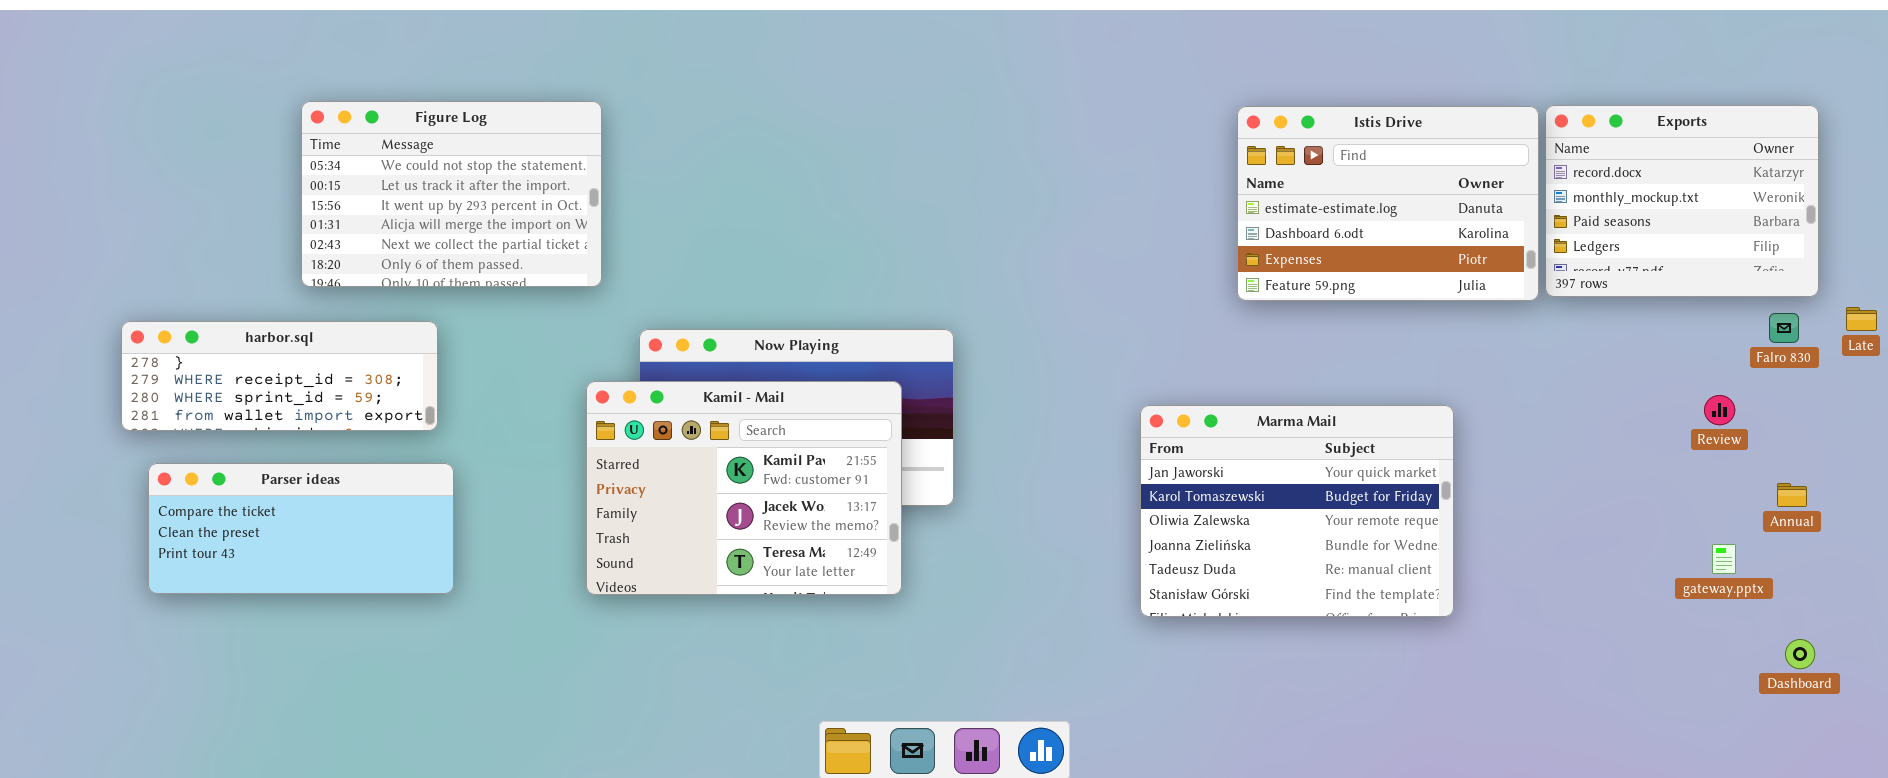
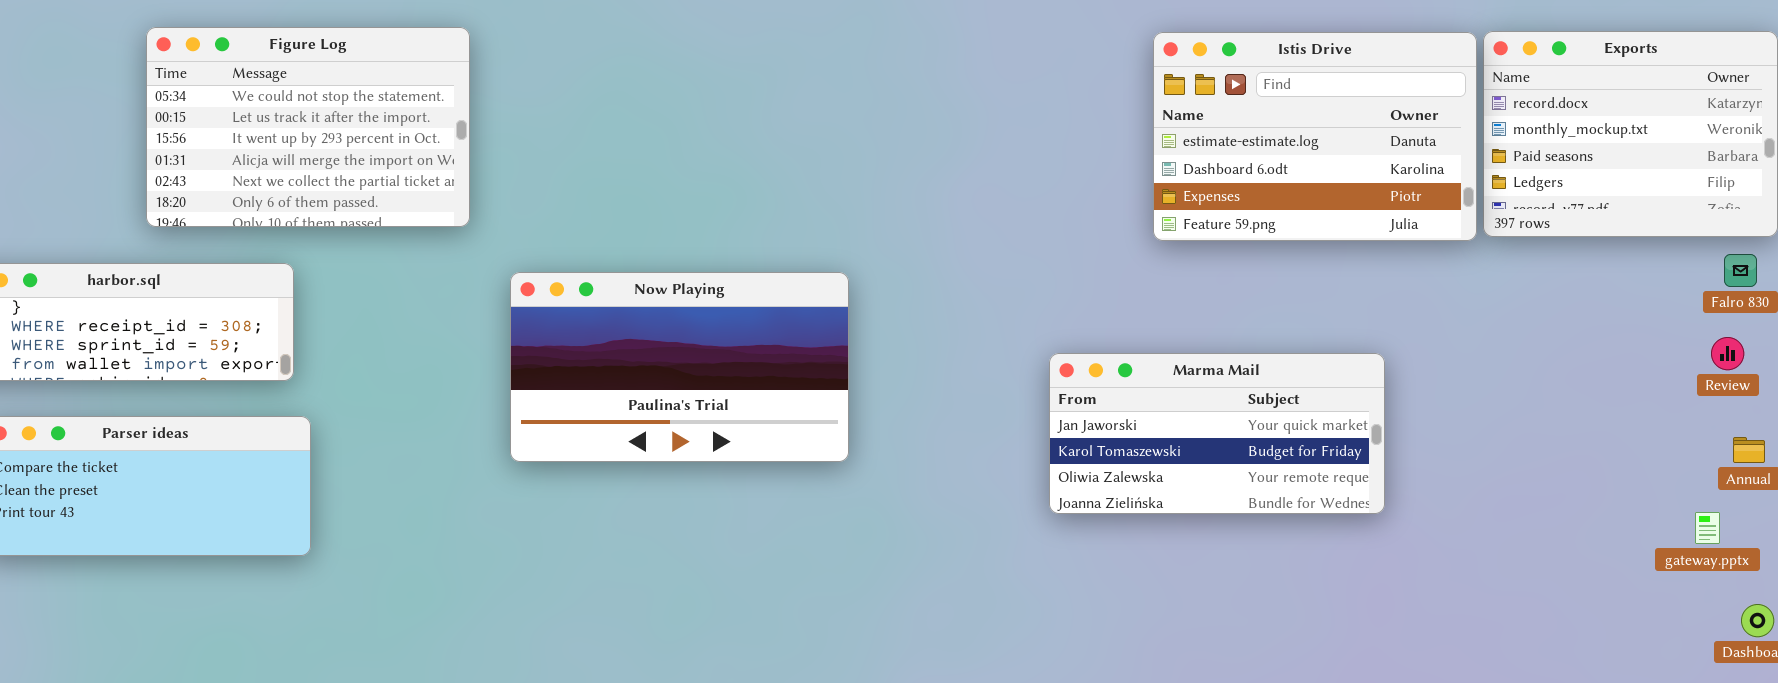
Kamil - Mail: [586,381,902,595] -> none, closed
Review: [1704,395,1735,425] -> [1711,337,1744,370], moved
Marma Mail: [1140,405,1454,617] -> [1049,353,1385,514], resized
gateway.pptx: [1712,544,1736,574] -> [1695,512,1720,544], moved

